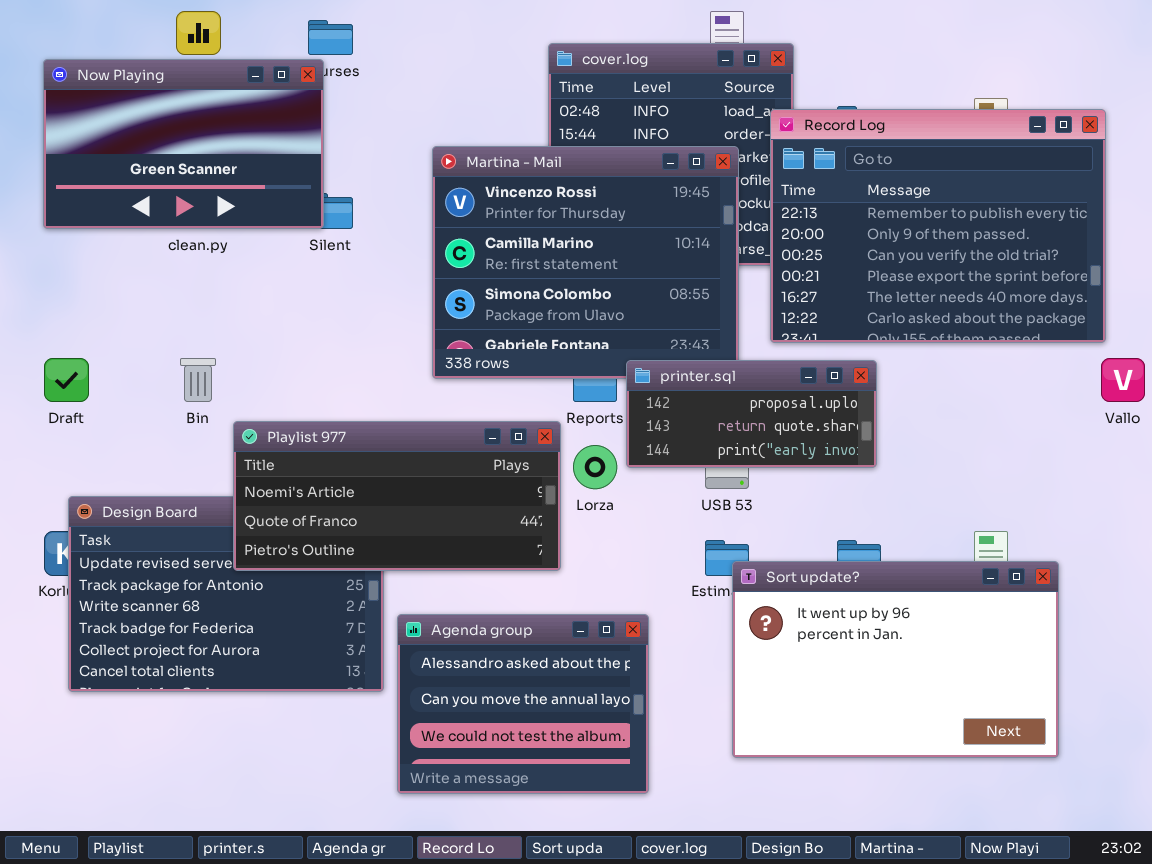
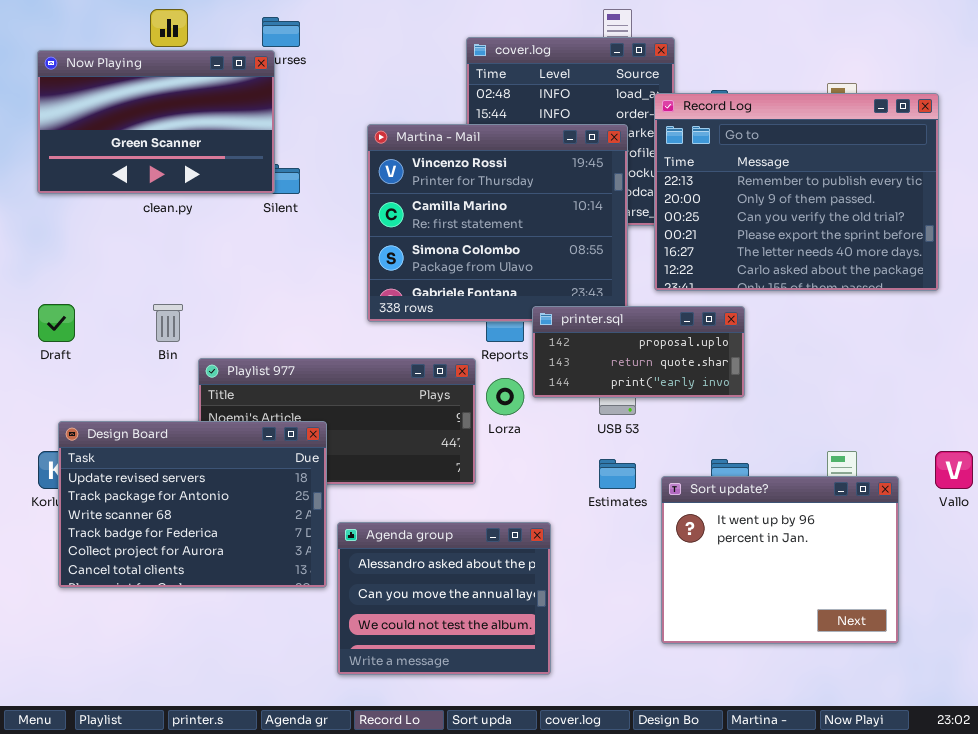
Vallo: [1101,358,1145,402] -> [935,451,973,489], moved
Design Board: [68,496,384,692] -> [58,421,327,588], raised
Sort update?: [732,561,1059,758] -> [661,476,899,644], resized

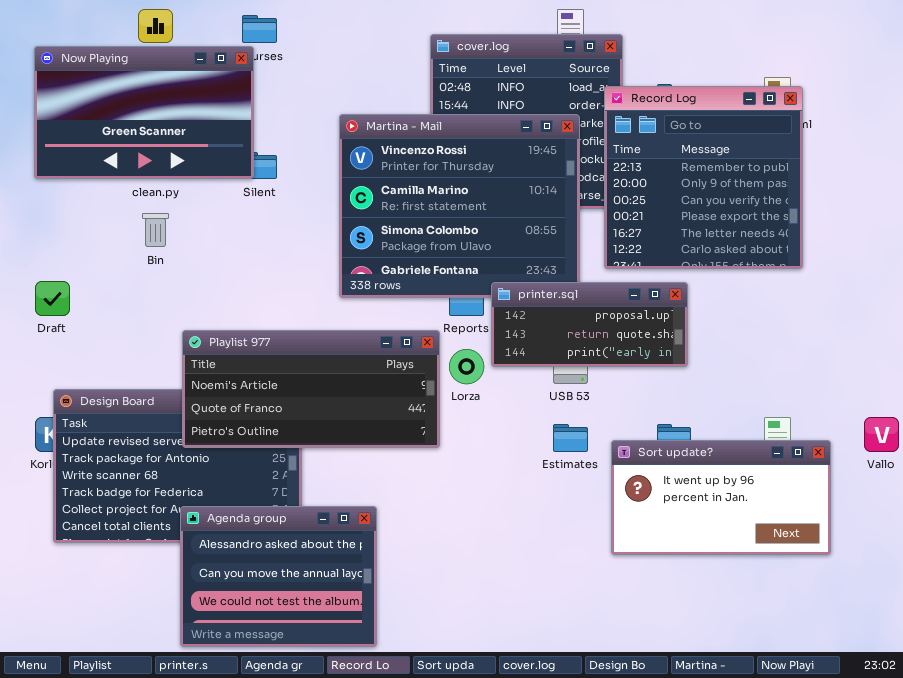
Record Log: [654,93,939,291] -> [604,86,803,269], resized
Bin: [153,304,183,342] -> [142,213,169,247], moved
Playlist 977: [198,358,476,485] -> [182,330,440,448], raised
Sort update?: [661,476,899,644] -> [611,440,831,555], resized
Agenda group: [337,522,551,675] -> [180,506,377,647], moved

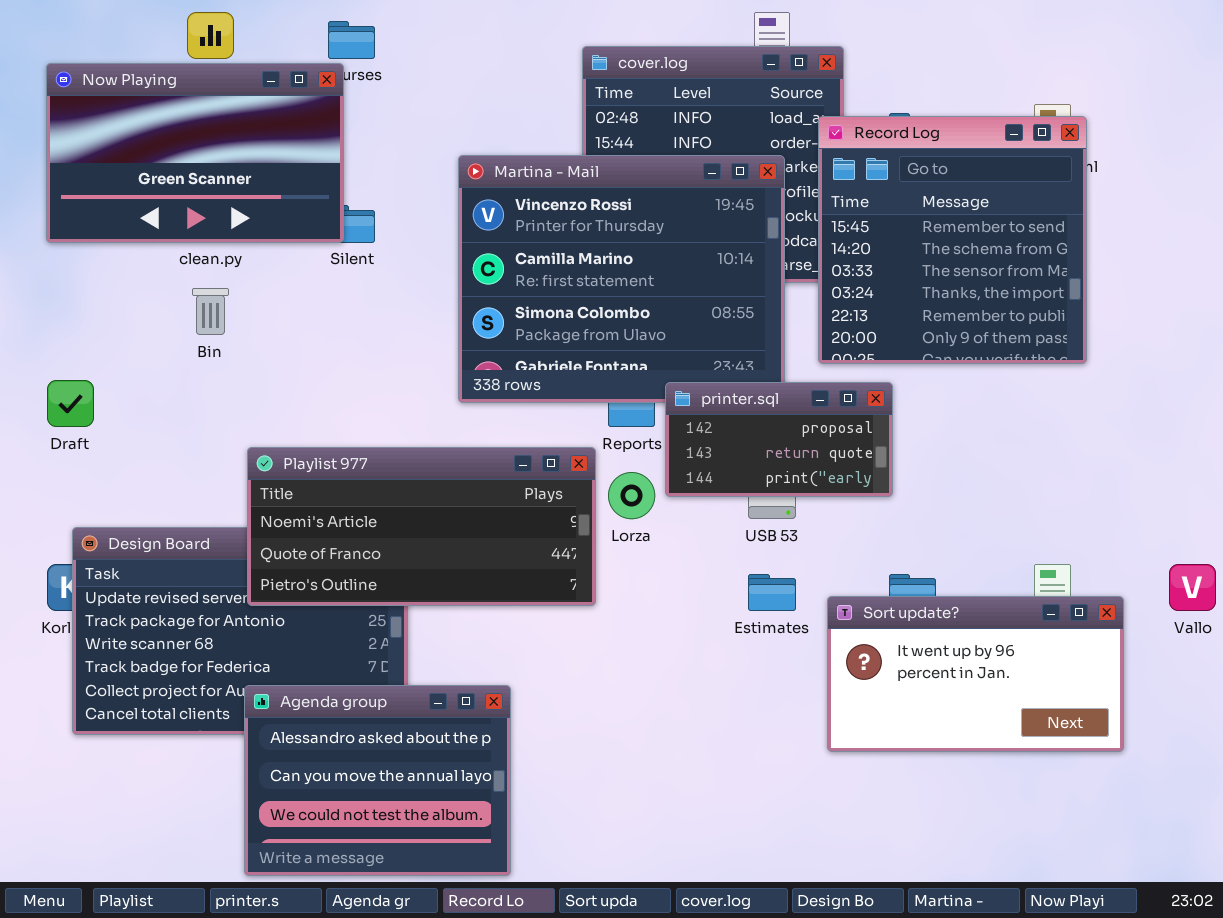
Record Log: [604,86,803,269] -> [818,116,1087,364], scrolled up 4 rows
printer.sql: [491,282,688,367] -> [665,382,893,497], resized

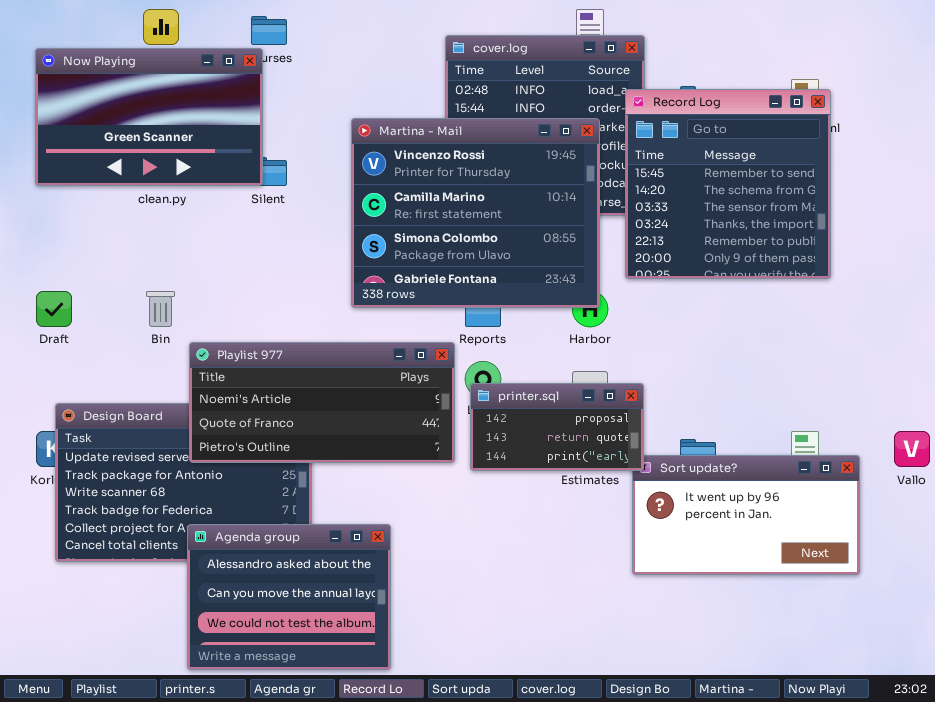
Bin: [192,288,229,335] -> [146,291,175,327], moved
printer.sql: [665,382,893,497] -> [470,383,644,471], moved

